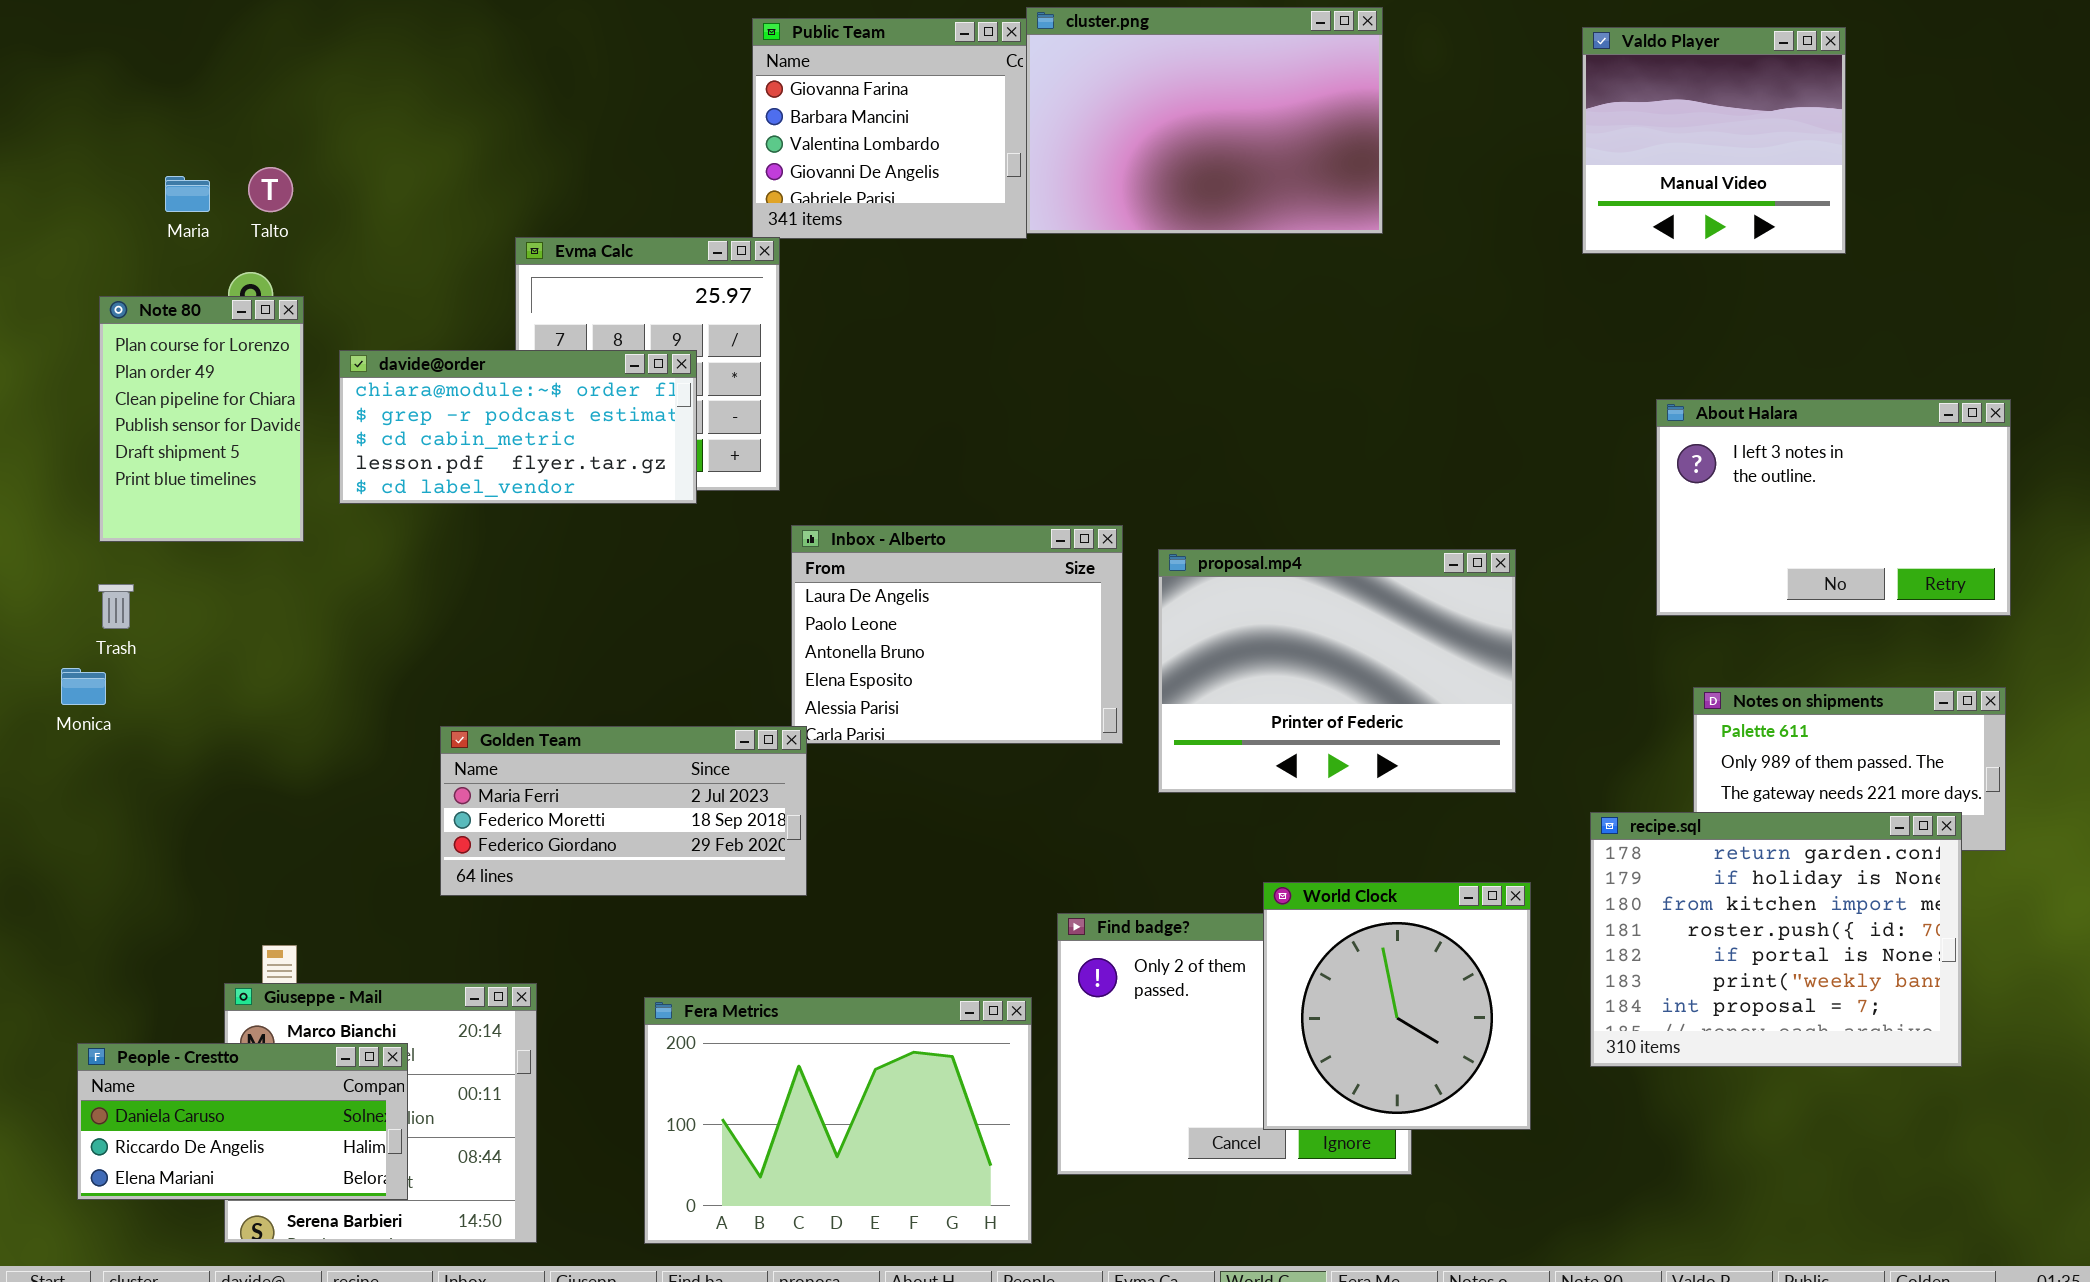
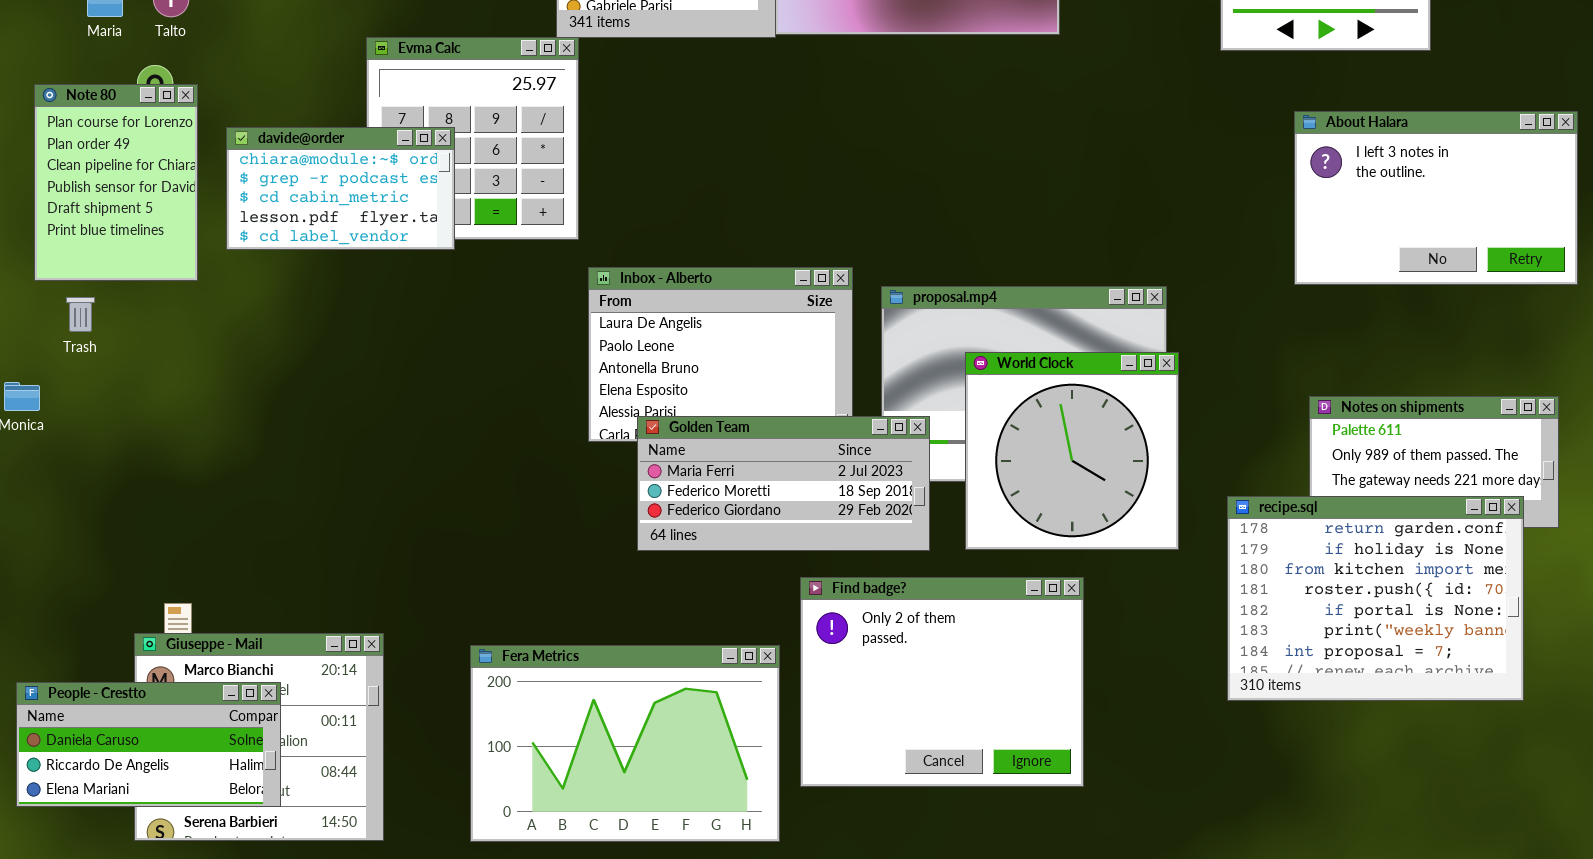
davide@order: [339,350,697,504] -> [226,127,455,250], resized
About Halara: [1656,399,2011,616] -> [1294,111,1578,285], moved
Trash: [98,584,134,629] -> [66,297,95,332], moved
Golden Team: [440,726,807,896] -> [637,416,930,551], moved
World Clock: [1263,882,1531,1130] -> [965,352,1179,550], moved

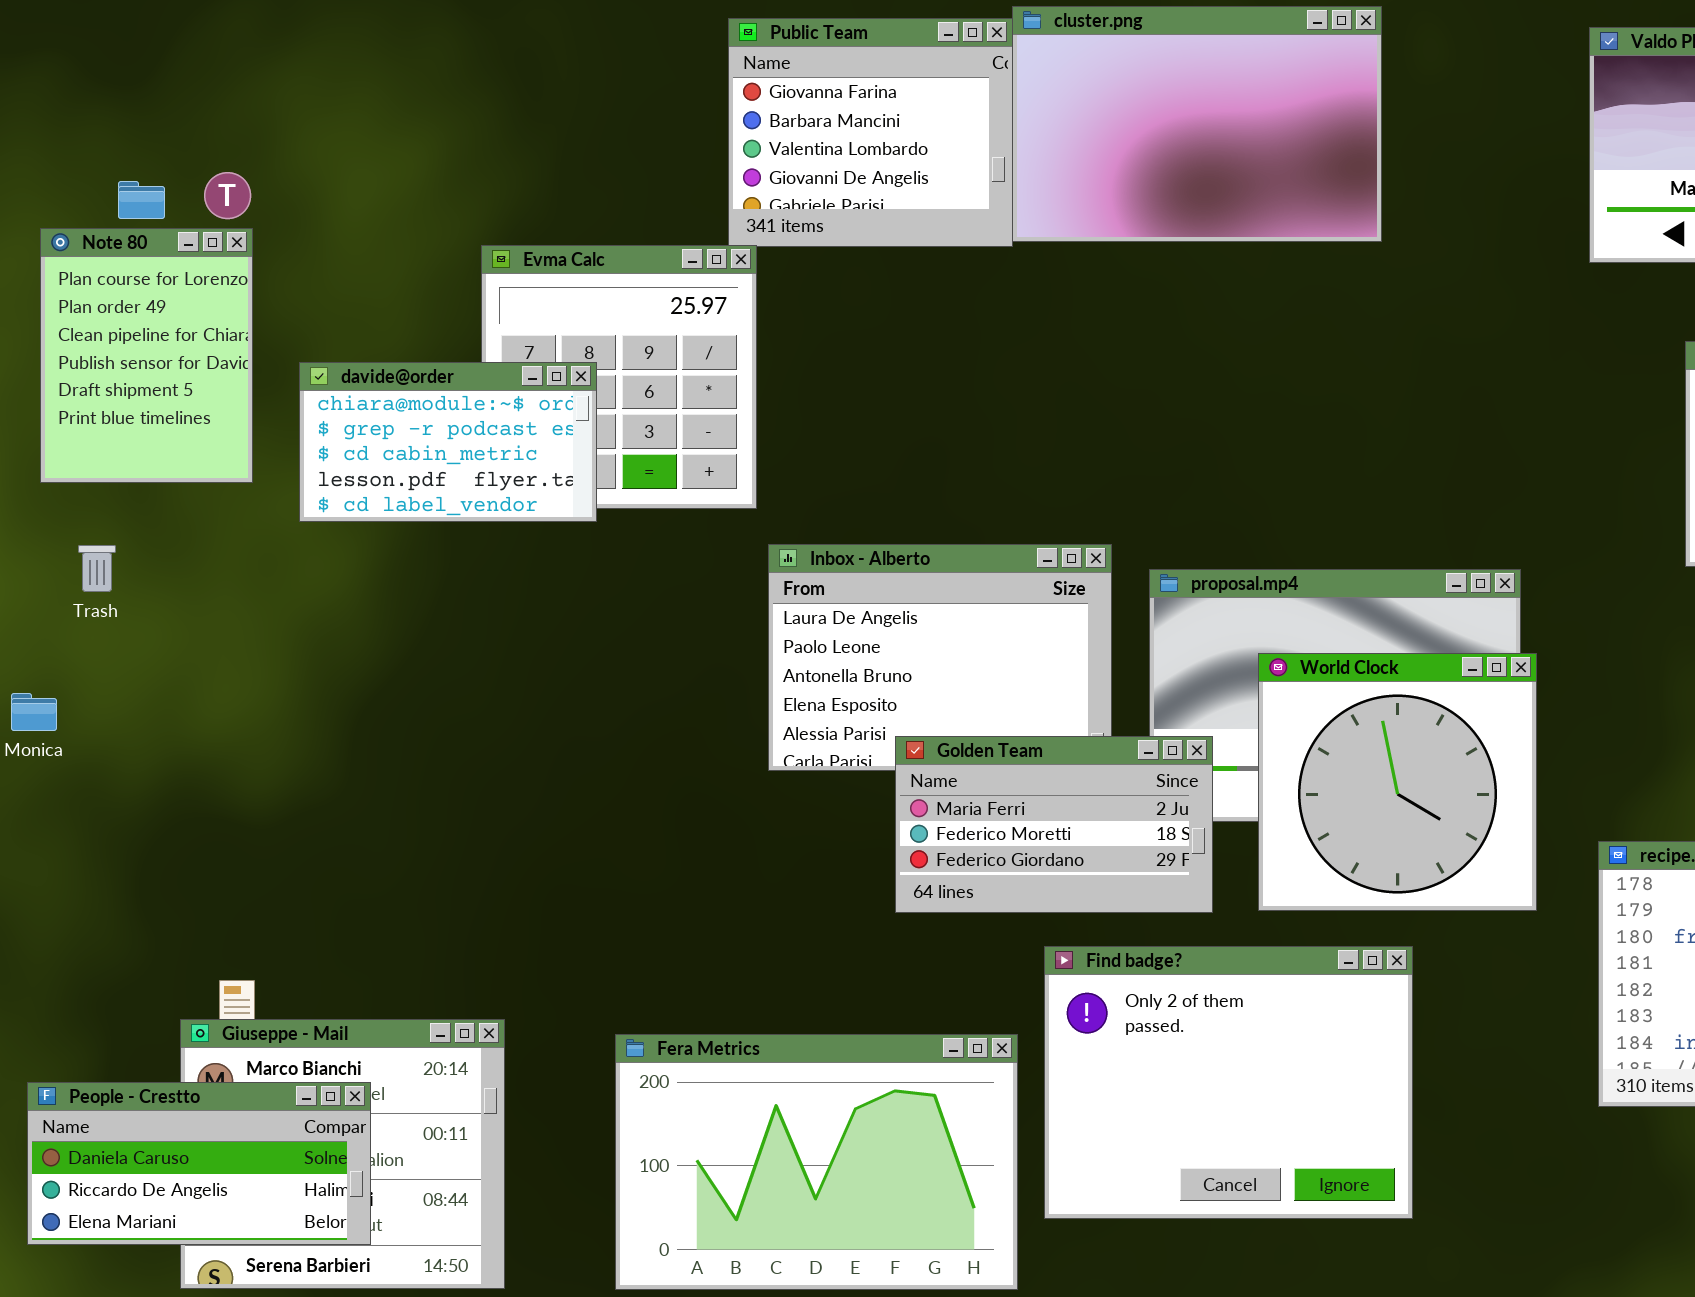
Note 80: [34,84,198,281] -> [40,228,253,483], moved
Trash: [66,297,95,332] -> [78,545,116,592], moved
Golden Team: [637,416,930,551] -> [895,736,1213,913], resized

